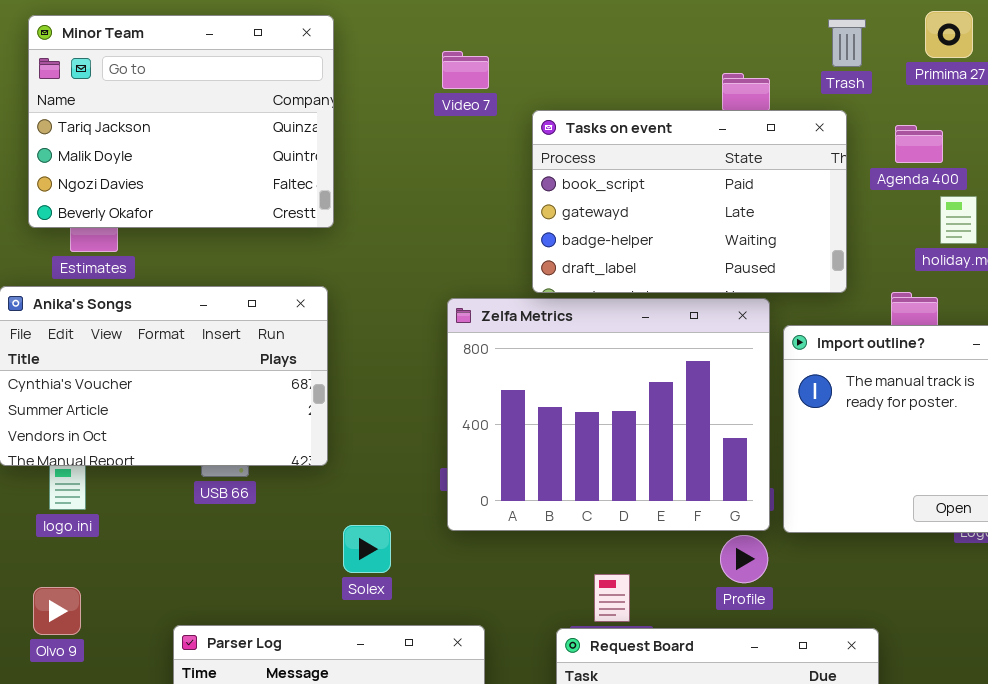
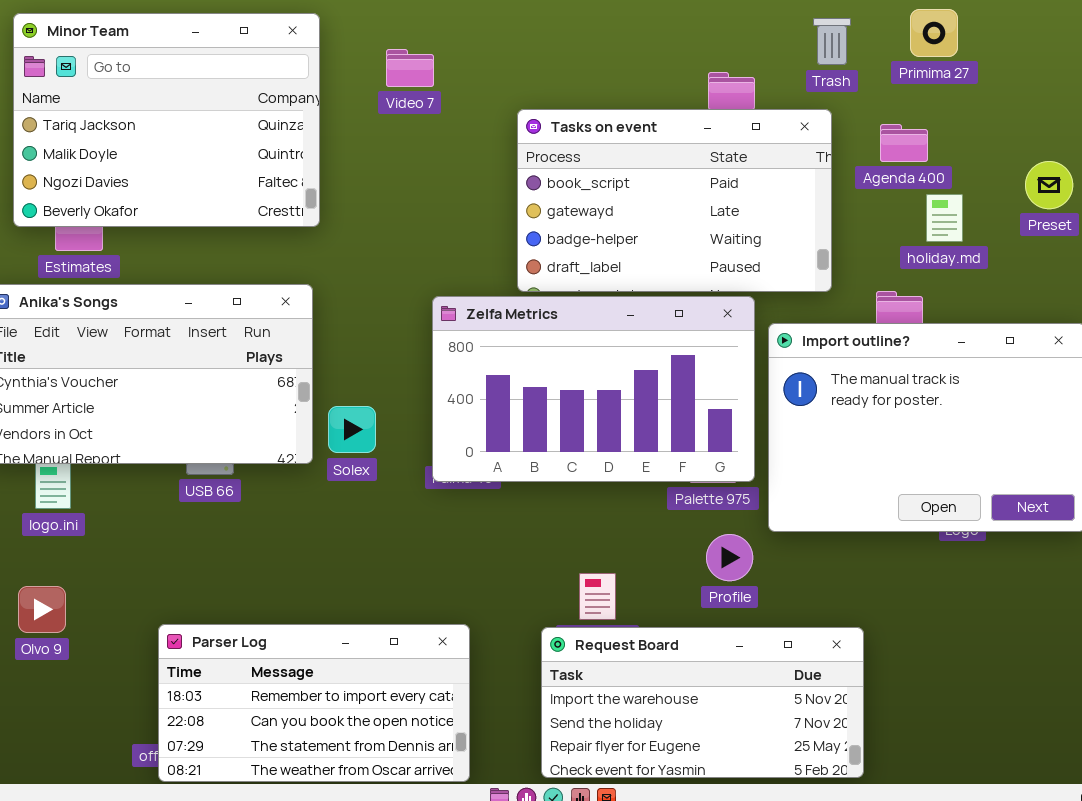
Video 7: [442,51,489,89] -> [386,49,434,87], moved
Zelfa Metrics: [447,298,770,531] -> [432,296,755,482], resized
Solex: [343,525,391,573] -> [328,406,376,453], moved

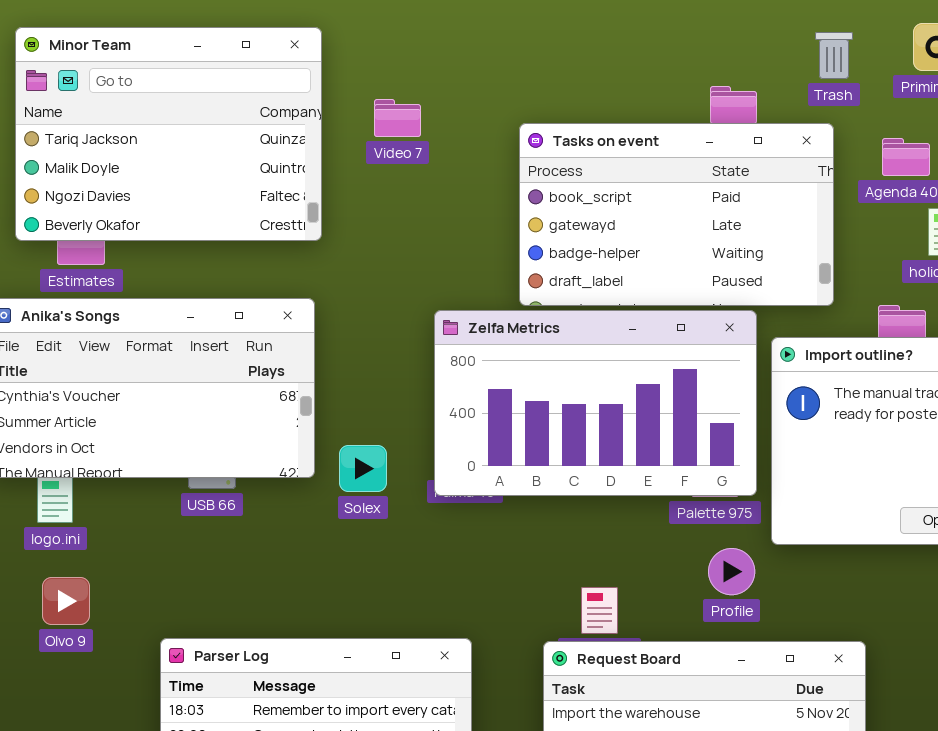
Video 7: [386,49,434,87] -> [374,99,421,137], moved
Solex: [328,406,376,453] -> [339,445,387,492], moved
Olvo 9: [18,586,66,633] -> [42,577,90,625], moved

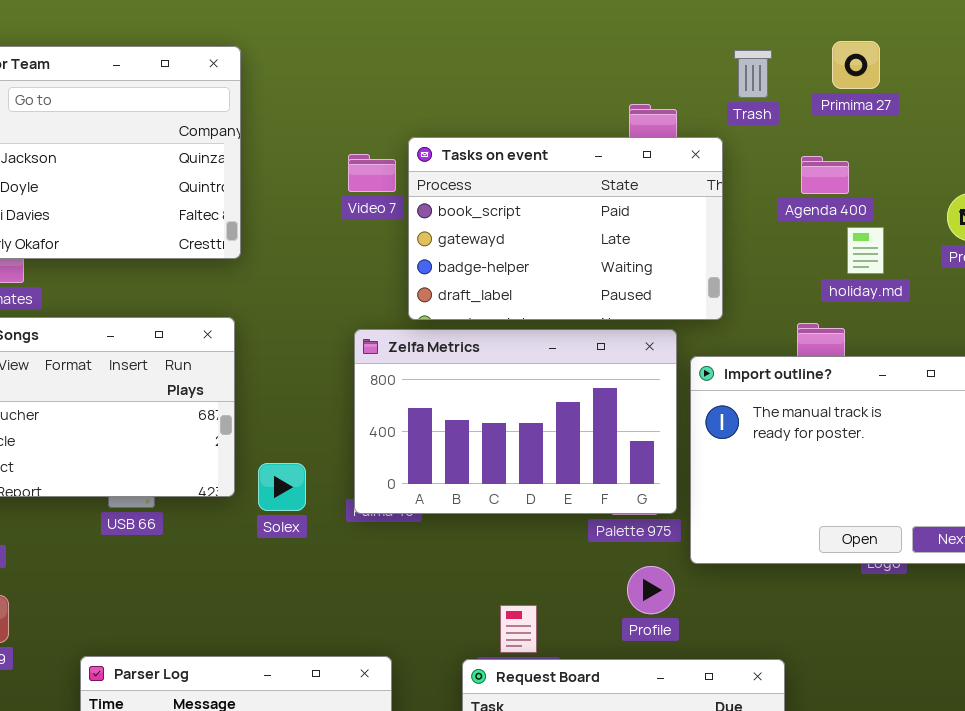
Video 7: [374,99,421,137] -> [348,154,396,192], moved
Tasks on event: [519,123,834,306] -> [408,137,723,320], moved

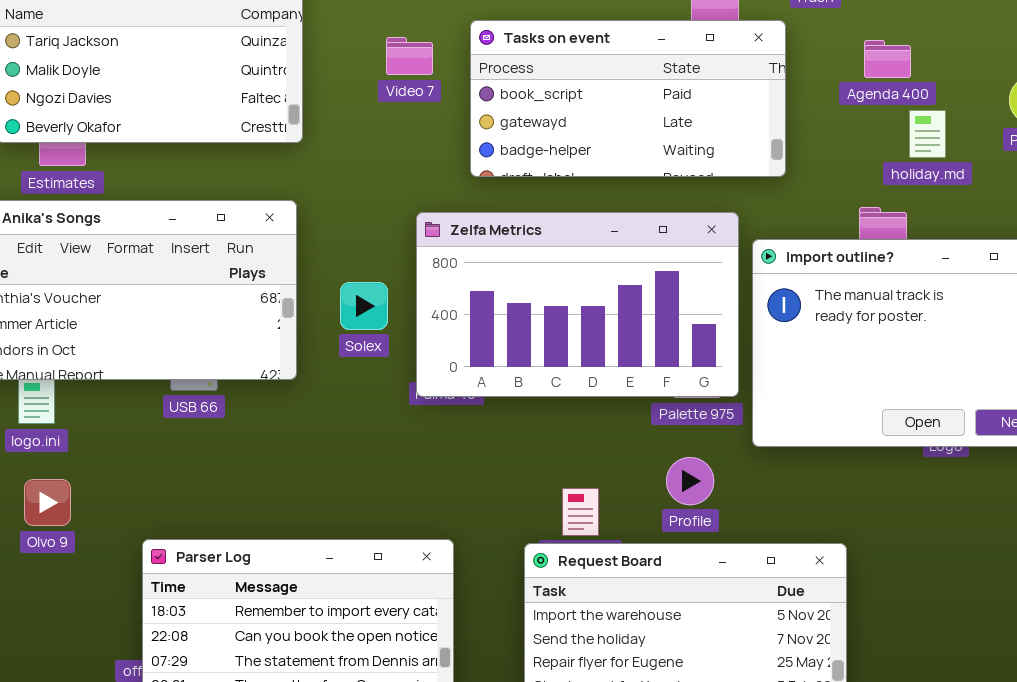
Tasks on event: [408,137,723,320] -> [470,20,786,177], resized
Video 7: [348,154,396,192] -> [386,37,433,75], moved
Solex: [258,463,306,511] -> [340,282,388,330], moved
Profile: [627,566,675,614] -> [666,457,714,505], moved

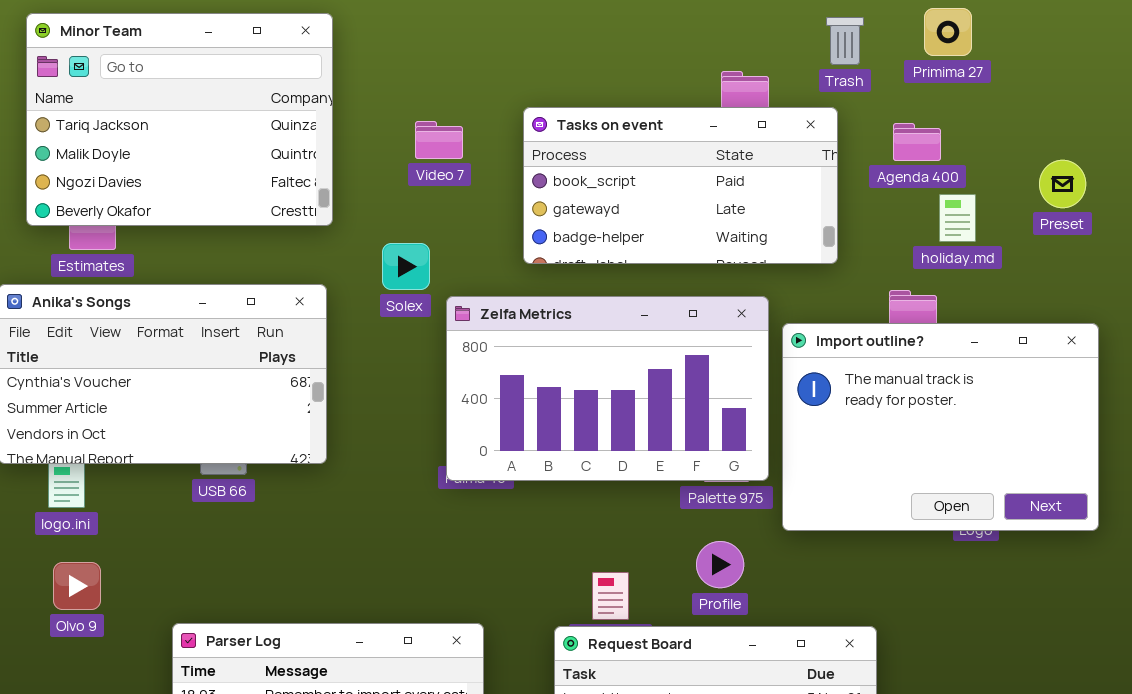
Tasks on event: [470,20,786,177] -> [523,107,838,264], moved
Solex: [340,282,388,330] -> [382,243,430,290], moved

